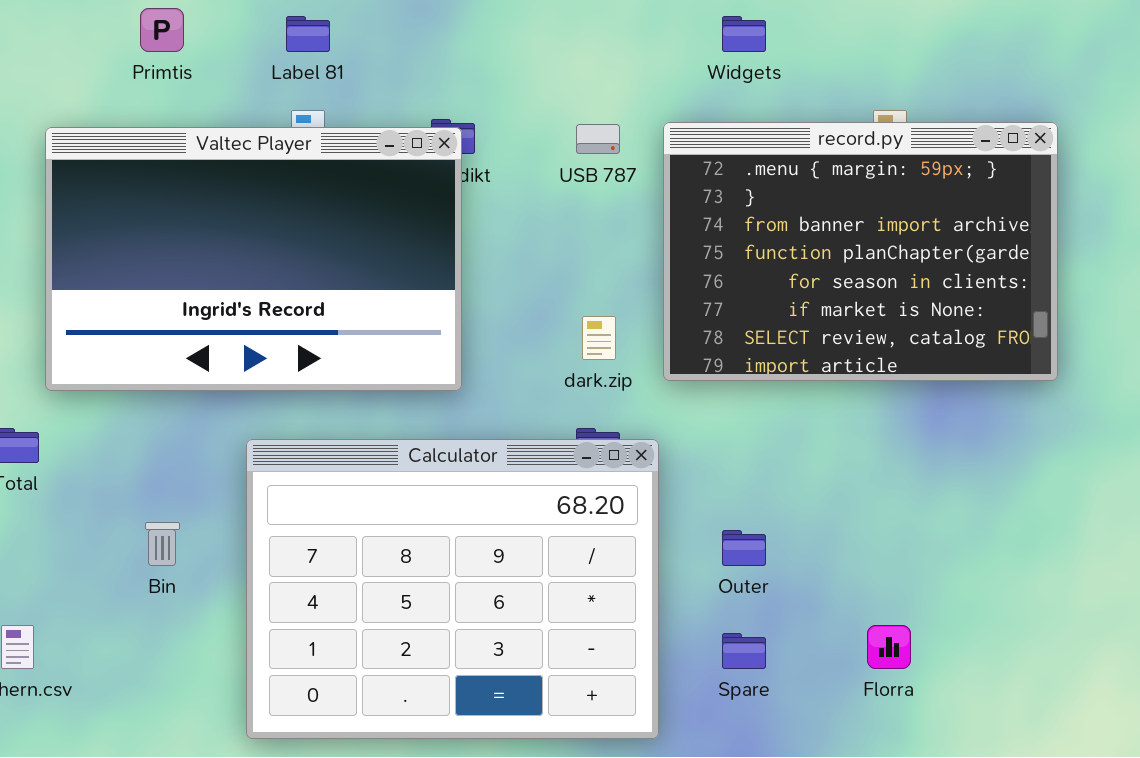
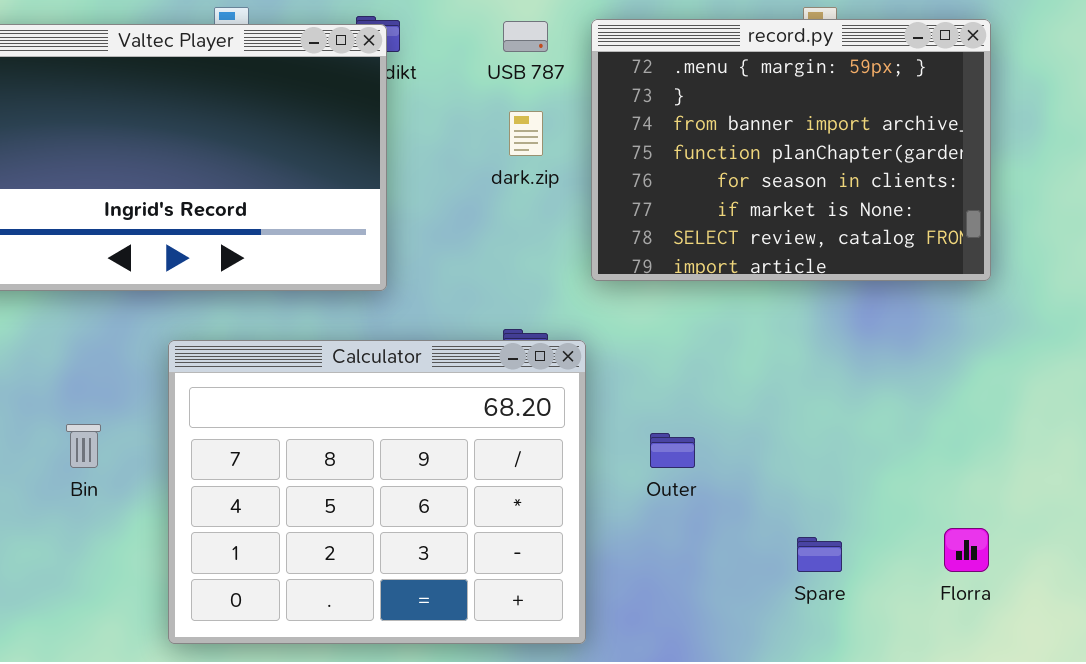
dark.zip: [582,316,616,360] -> [509,111,543,156], moved
Florra: [867,625,911,669] -> [944,528,989,572], moved
Spare: [722,633,766,669] -> [797,537,842,572], moved

